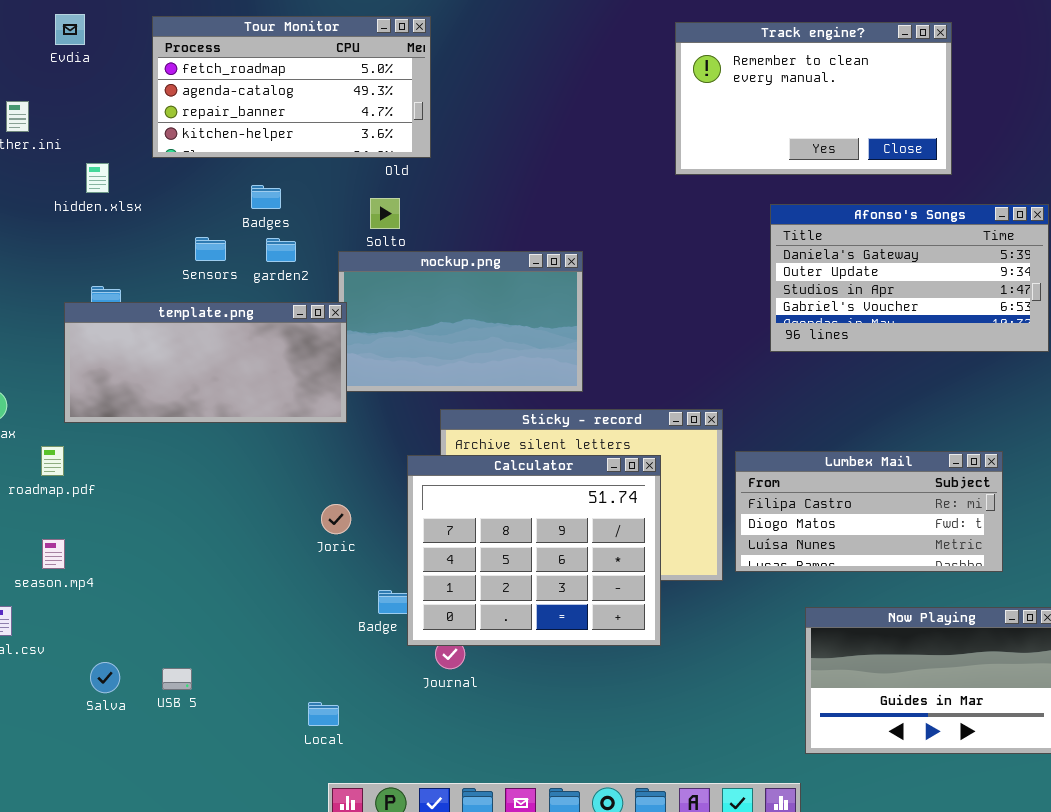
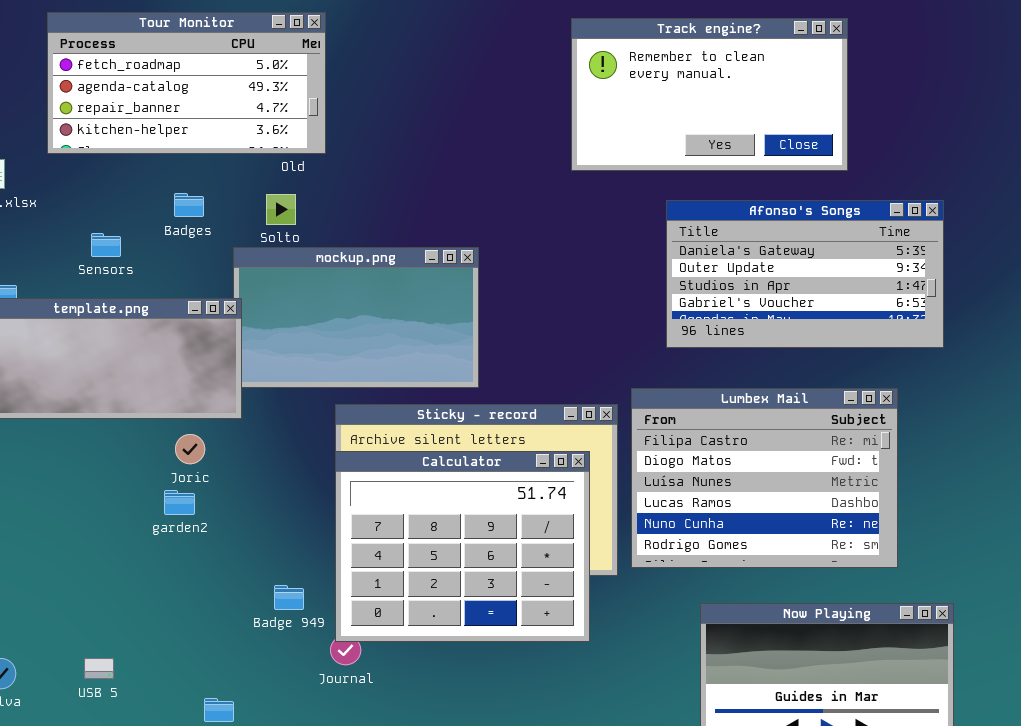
Badges: [251,185,281,209] -> [174,193,204,217], moved
garden2: [266,238,296,262] -> [164,490,195,515], moved
Lumbex Mail: [735,451,1003,572] -> [631,388,898,568], resized
Calculator: [407,455,661,646] -> [335,451,590,642], moved
Joric: [321,504,351,534] -> [175,434,205,464], moved
USB 5: [162,668,192,690] -> [84,658,114,679], moved

